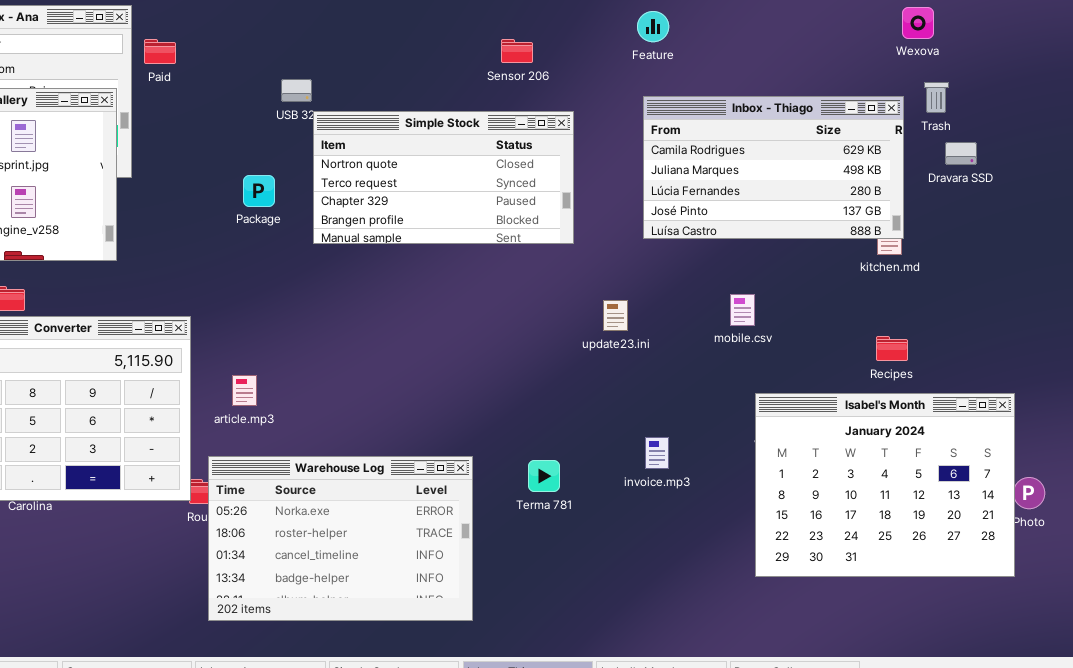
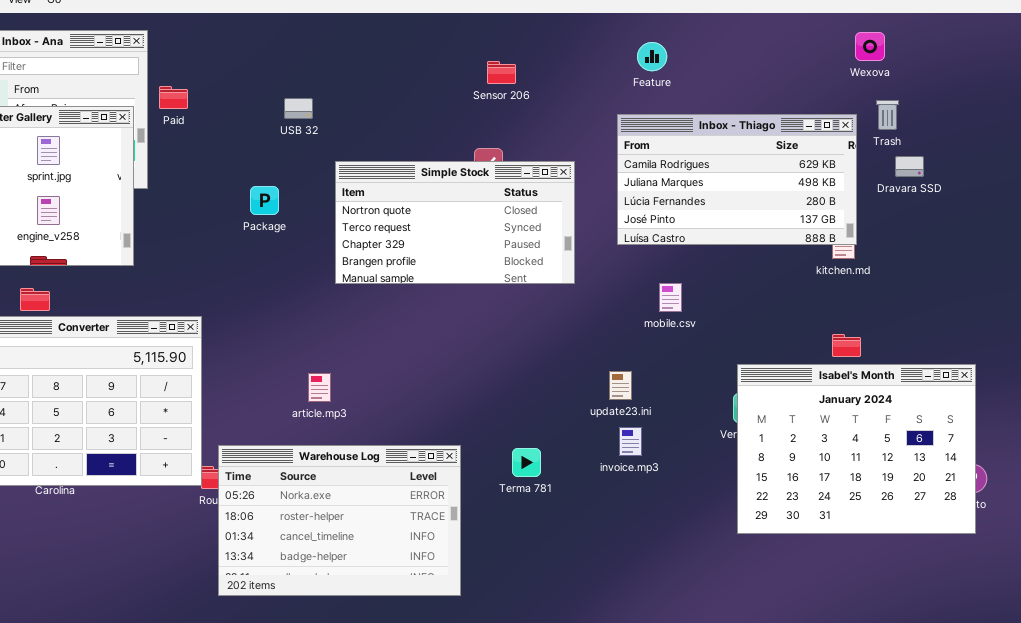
Feature: [637,11,669,42] -> [637,42,667,71], moved
Paid: [144,39,176,64] -> [159,86,188,109], moved
Simple Stock: [313,111,574,244] -> [335,161,575,284], moved
mobile.csv: [730,294,755,326] -> [659,283,682,312], moved
update23.ini: [603,300,628,331] -> [609,371,632,400], moved
article.mp3: [232,375,257,406] -> [308,373,331,402], moved
Isabel's Month: [755,393,1015,577] -> [737,364,976,534], moved

